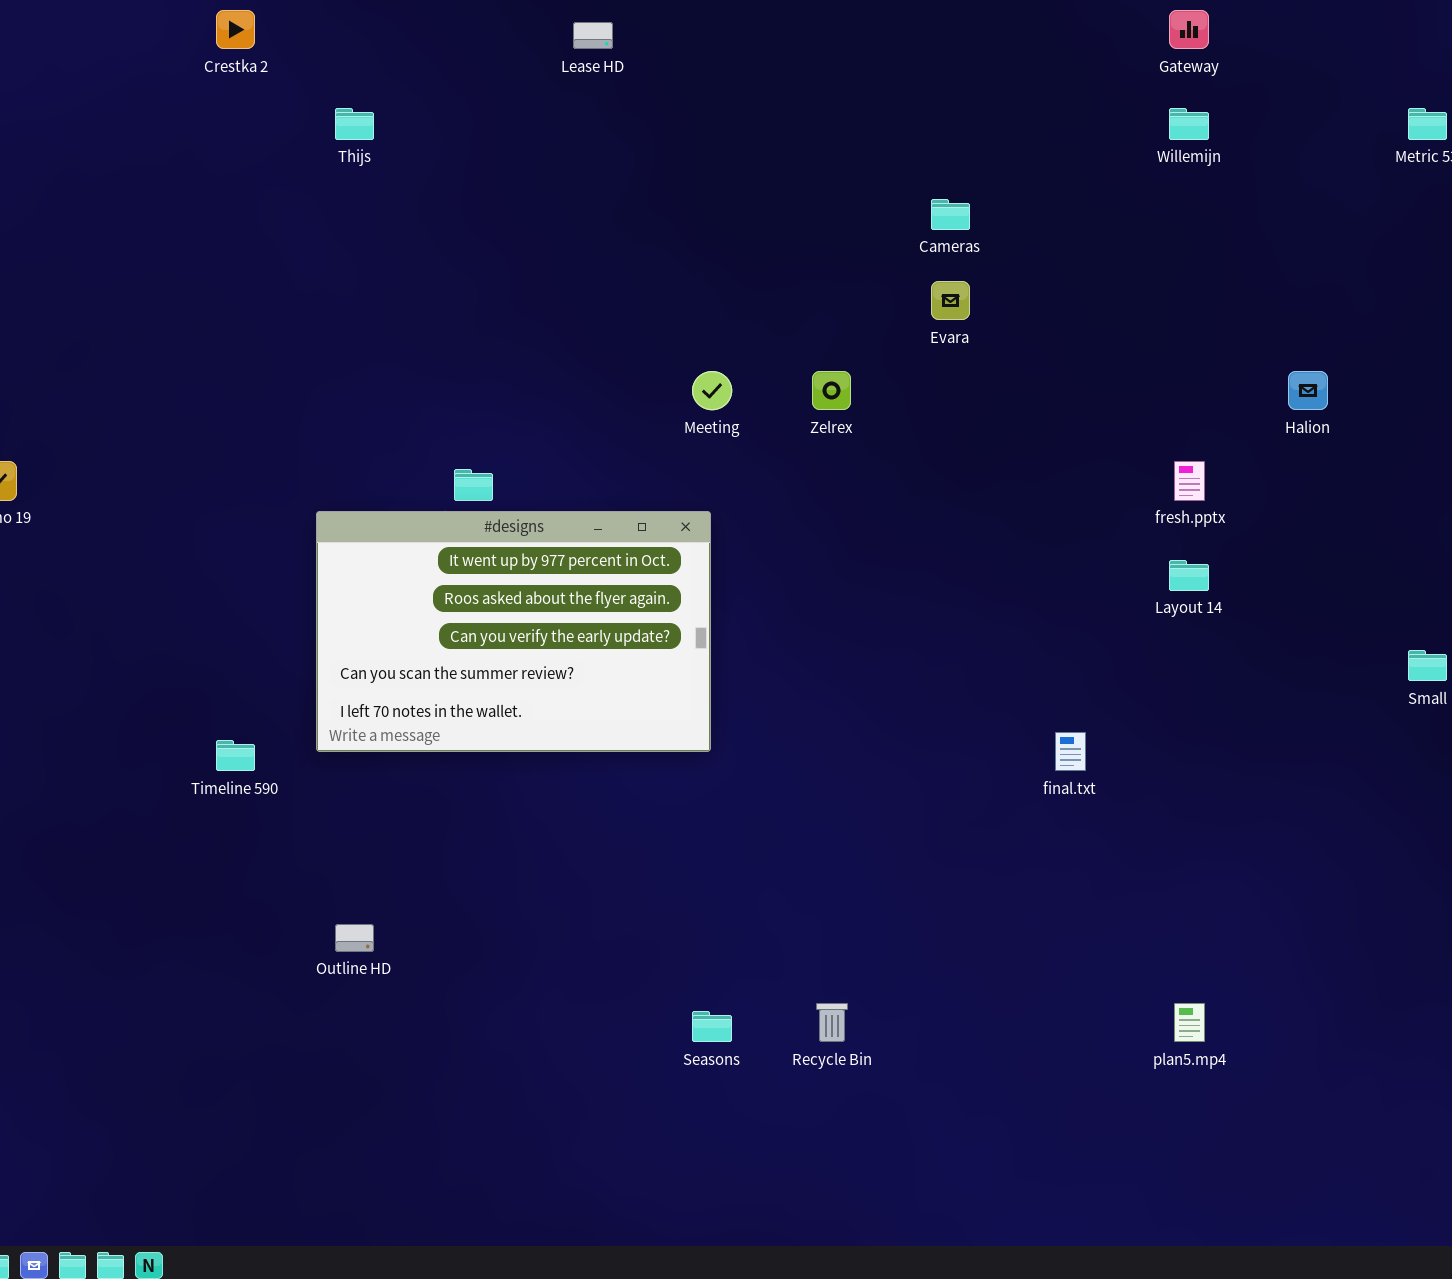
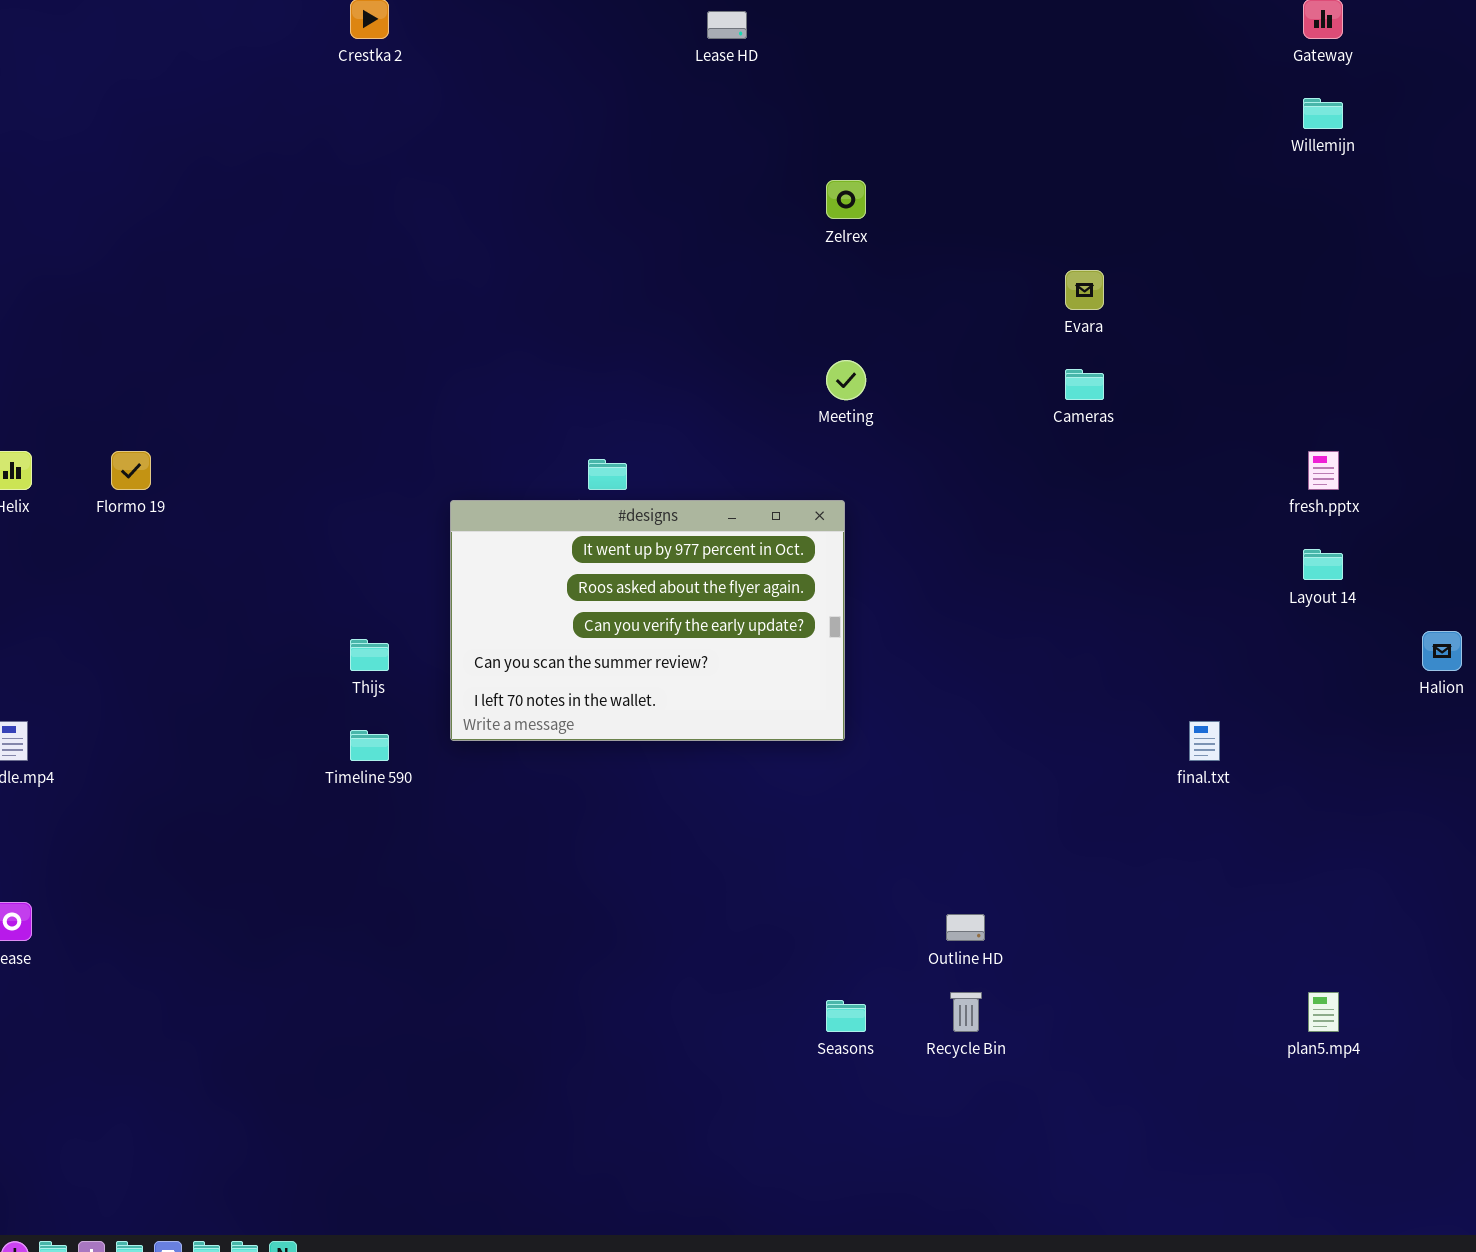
Thijs: [335,108,374,140] -> [350,639,389,671], moved
Cameras: [931,199,970,230] -> [1065,369,1104,400], moved
Zelrex: [812,371,851,410] -> [826,180,866,219], moved
Halion: [1288,371,1328,410] -> [1422,631,1462,671], moved
Outline HD: [335,924,374,952] -> [946,914,985,941], moved

